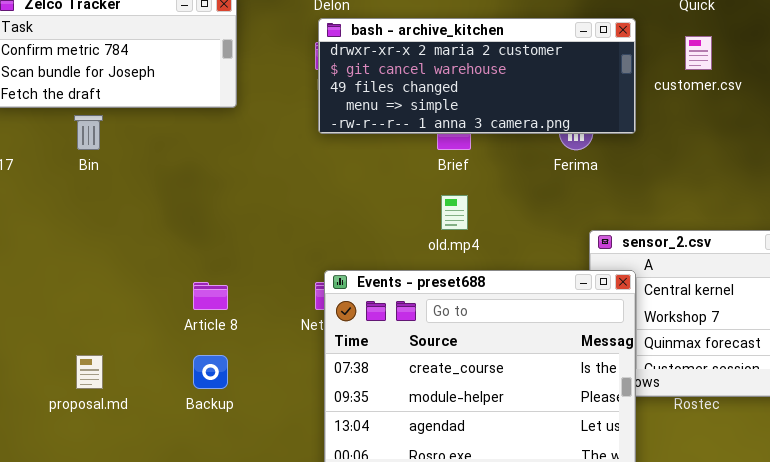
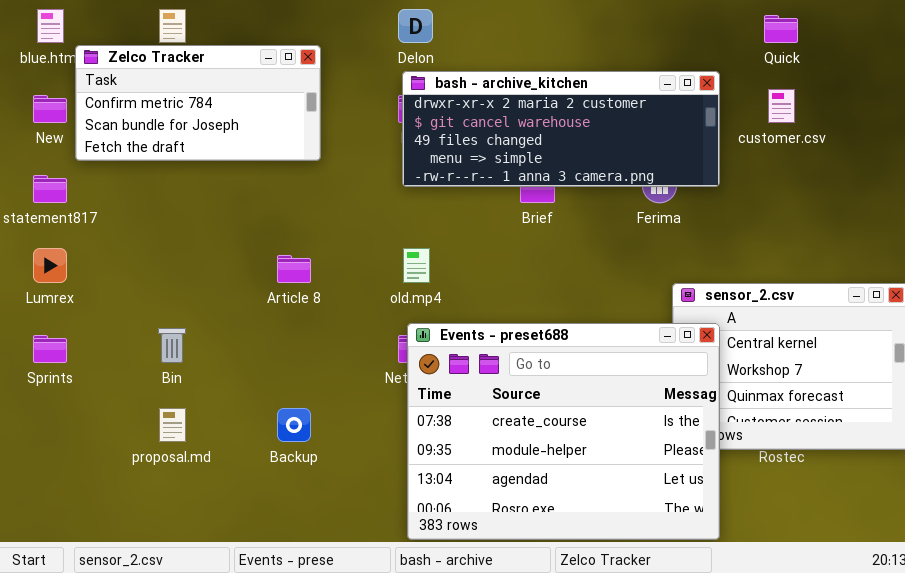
Bin: [74,115,103,150] -> [158,328,186,363], moved
old.mp4: [441,195,468,230] -> [403,248,430,283], moved
Article 8: [193,282,228,310] -> [277,255,311,283], moved

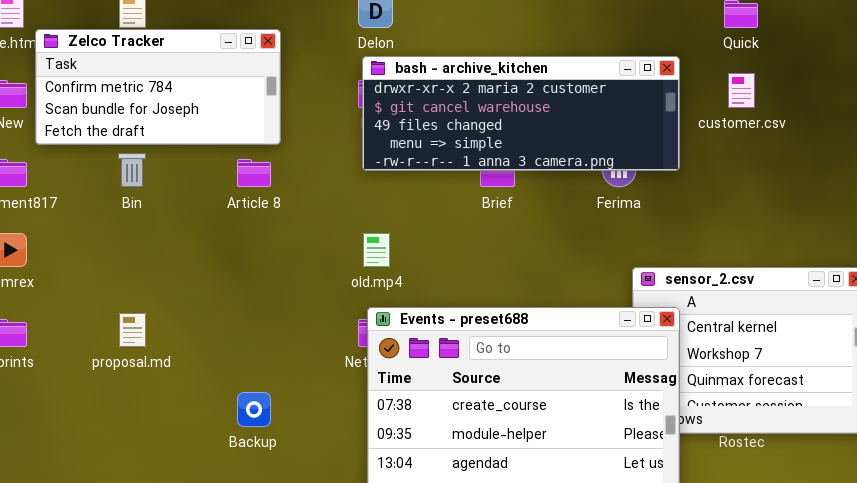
Article 8: [277,255,311,283] -> [237,159,271,187], moved
Bin: [158,328,186,363] -> [118,153,146,187], moved
proposal.md: [159,408,186,442] -> [119,313,146,347], moved

